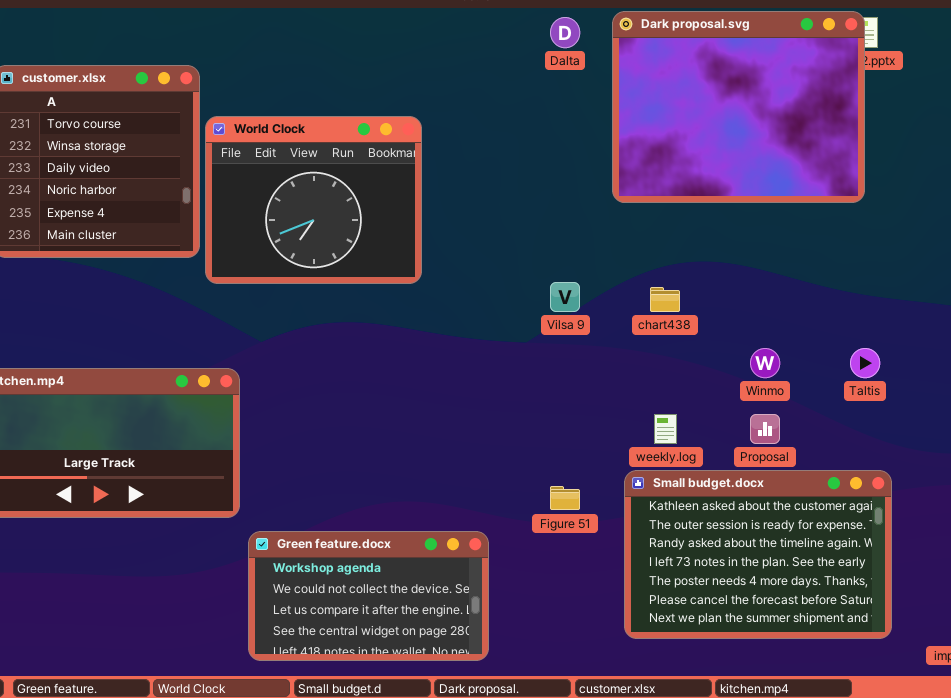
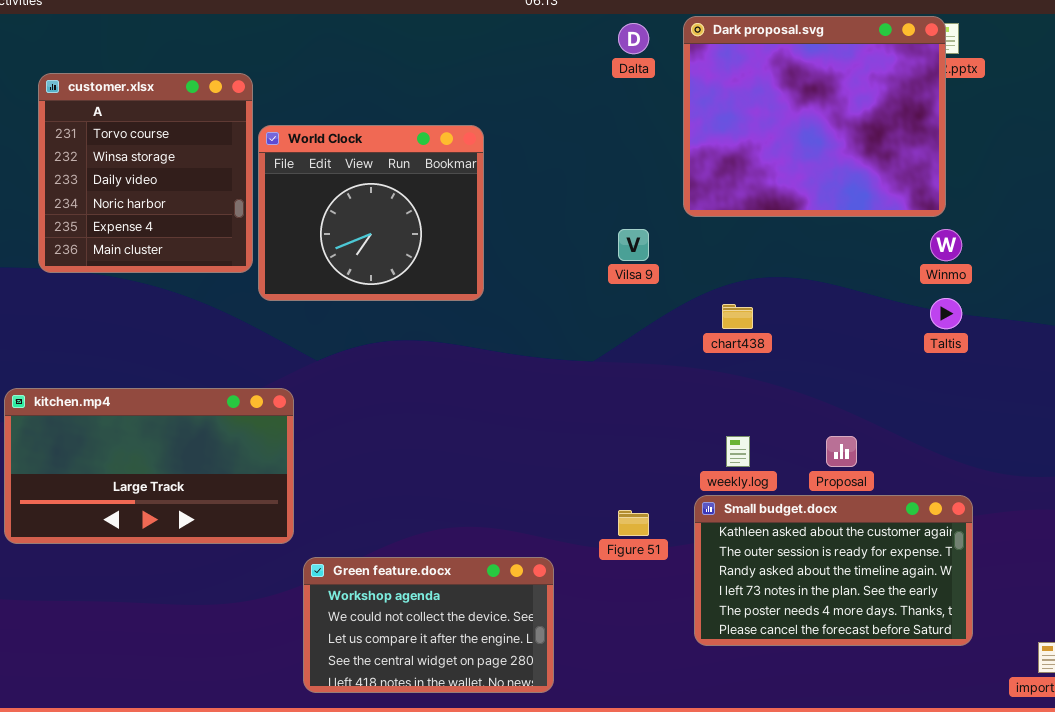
Vilsa 9: [550,282,580,312] -> [618,229,649,261], moved
Winmo: [750,348,780,378] -> [930,229,962,261], moved
Taltis: [850,348,880,378] -> [930,298,962,329], moved
Small budget.docx: [624,470,892,639] -> [694,495,973,646], resized

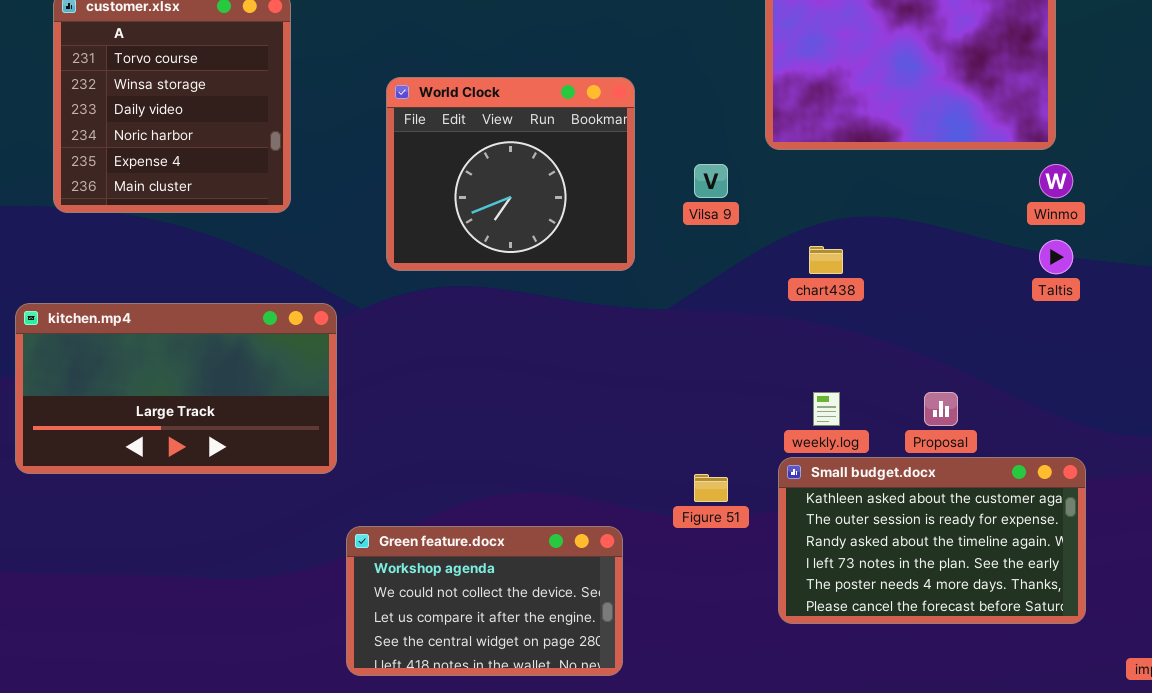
World Clock: [258,125,484,301] -> [386,77,635,271], moved
kitchen.mp4: [4,388,294,544] -> [15,303,337,474], moved

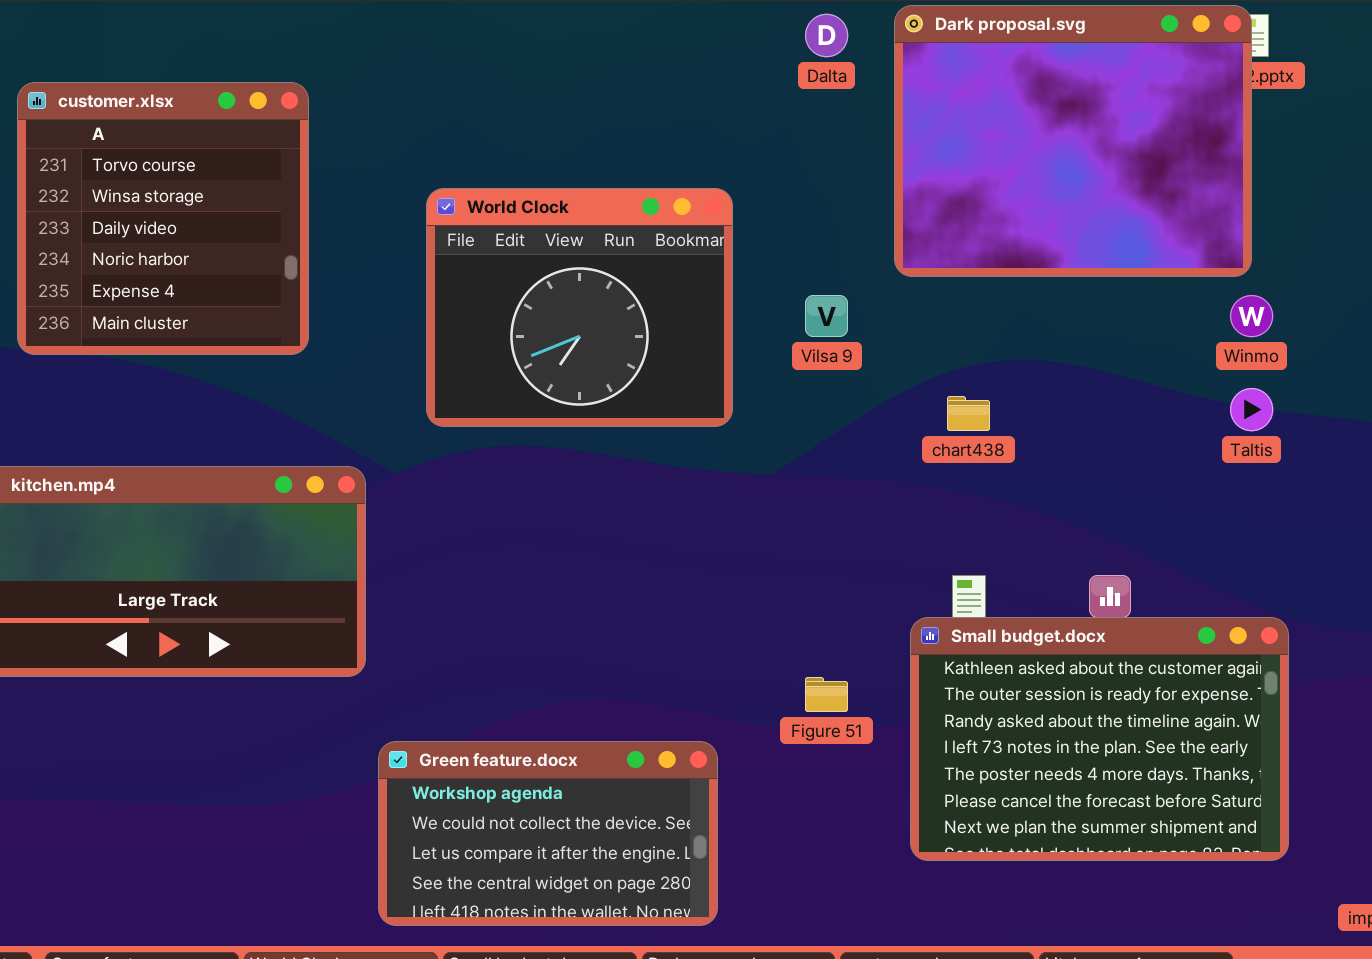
Small budget.docx: [778,457,1086,624] -> [910,617,1289,861], resized

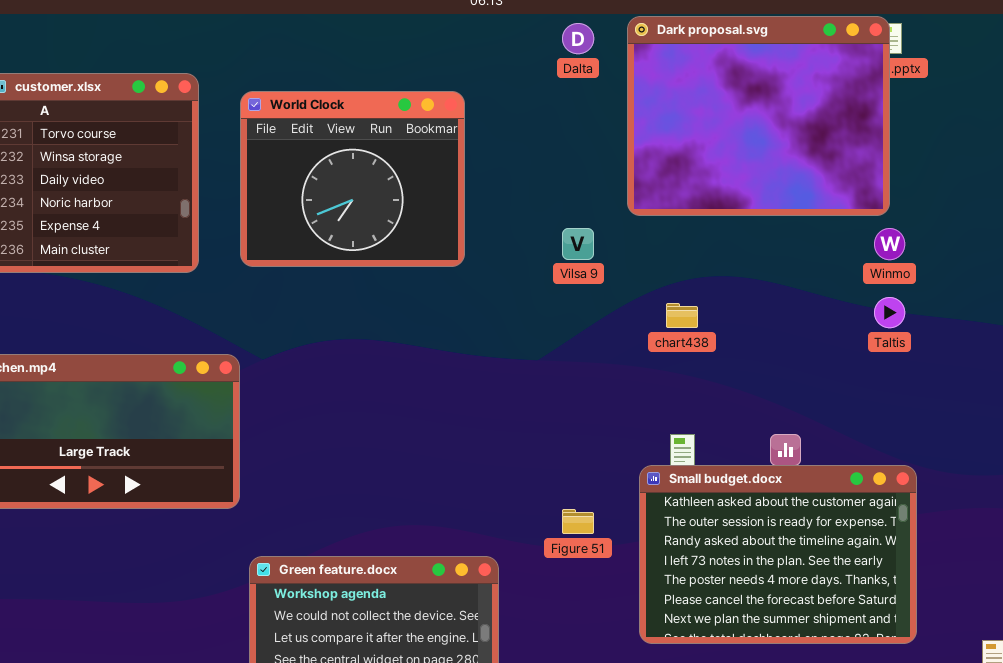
World Clock: [426,188,733,427] -> [240,91,465,267], moved

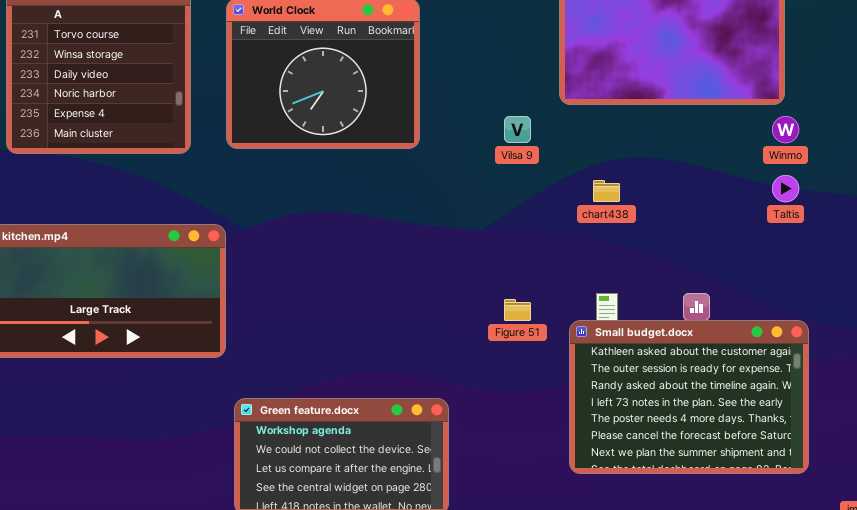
Figure 51: [562,509,594,534] -> [504,299,531,321], moved

